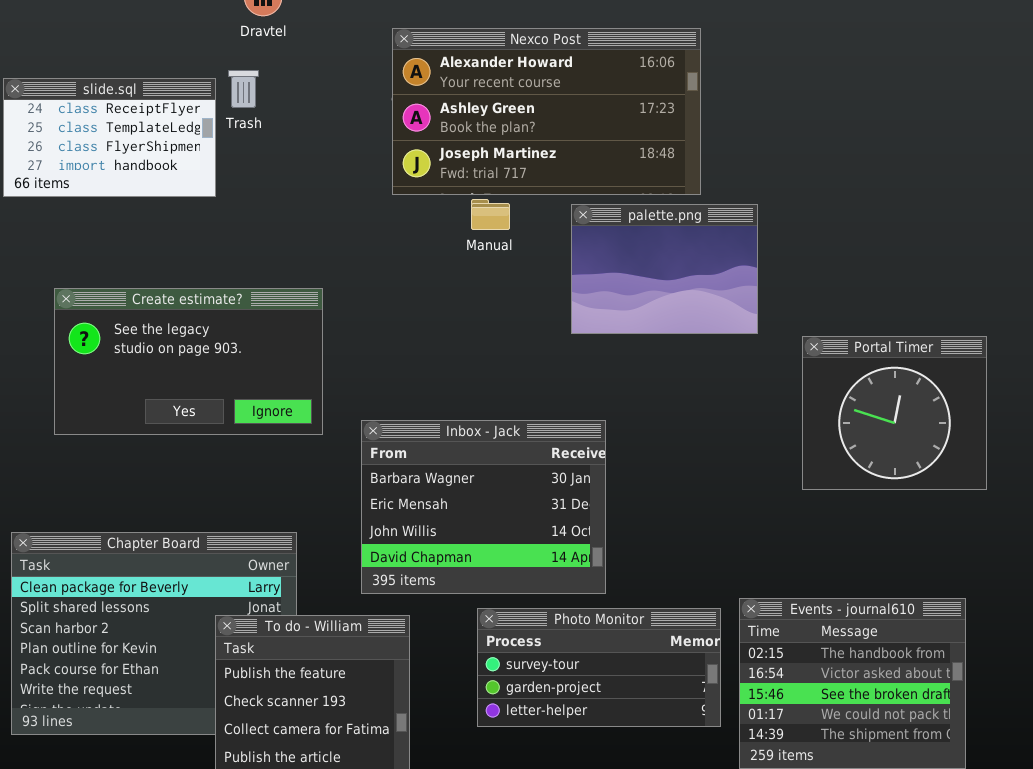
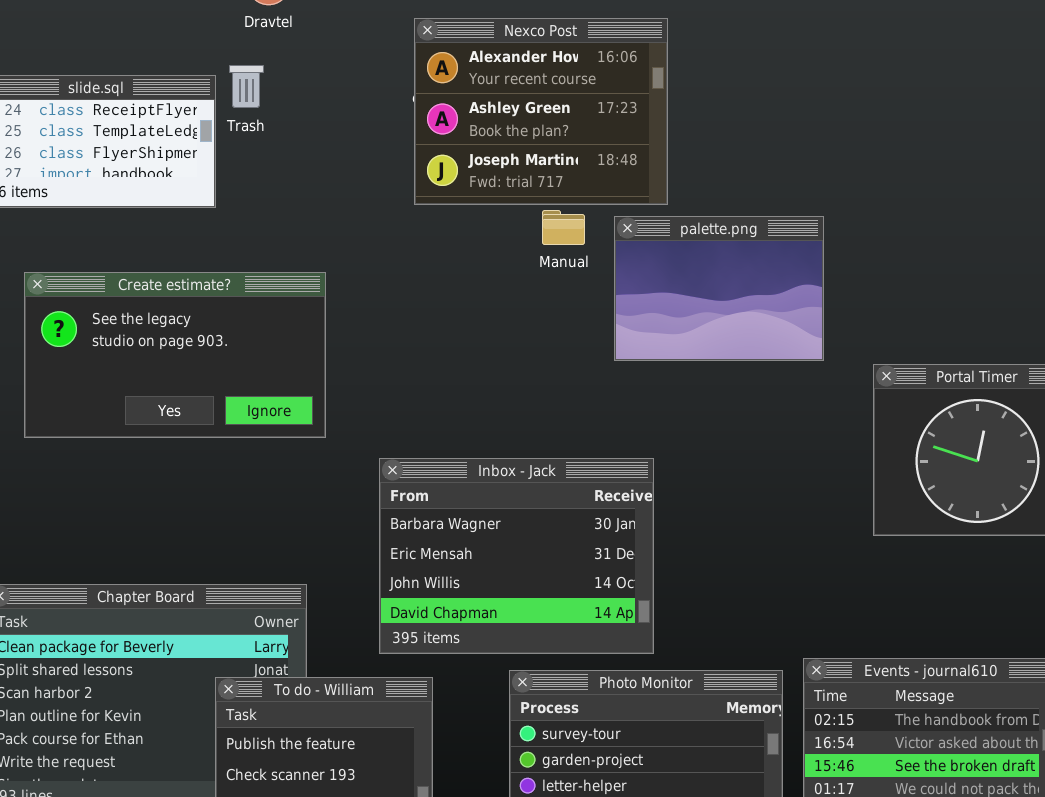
Nexco Post: [392,28,701,195] -> [414,18,668,205], resized
Manual: [471,199,510,230] -> [542,210,585,245], moved
Create estimate?: [54,288,323,435] -> [24,272,326,438], moved

